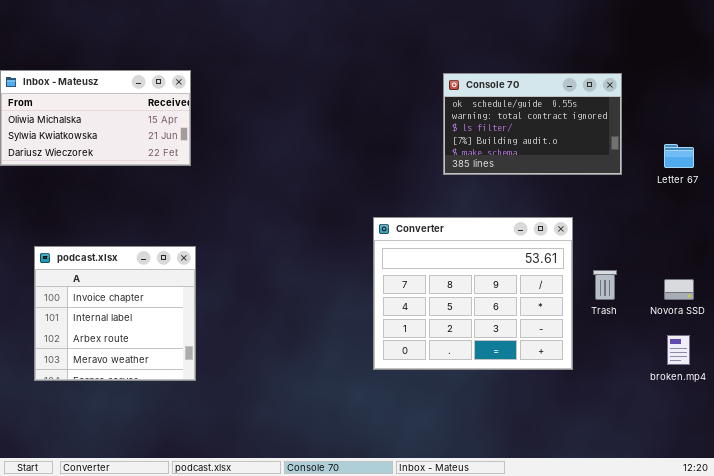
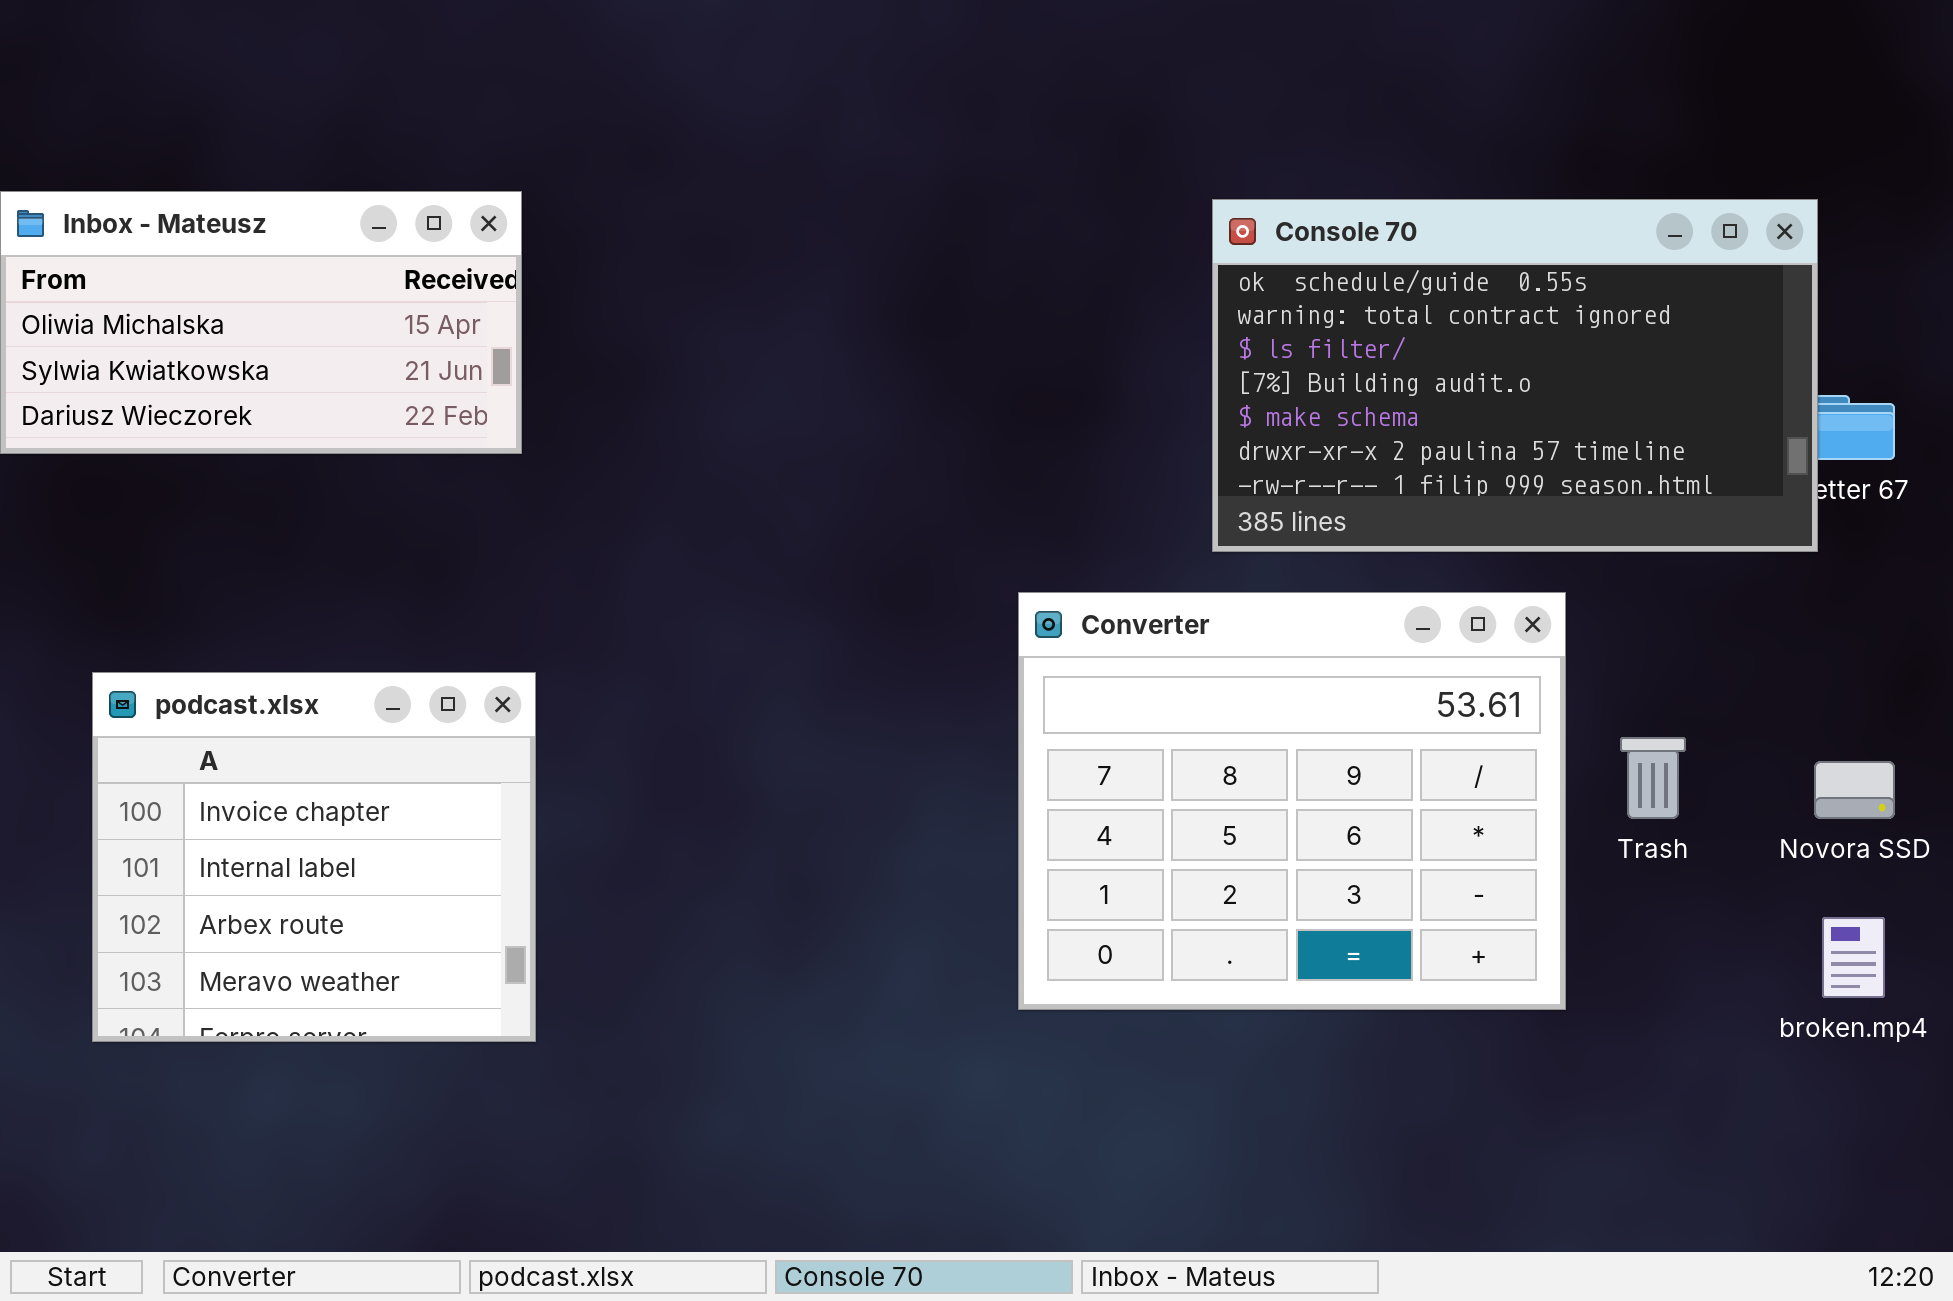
Console 70: [443,73,622,175] -> [1212,199,1818,552], resized

